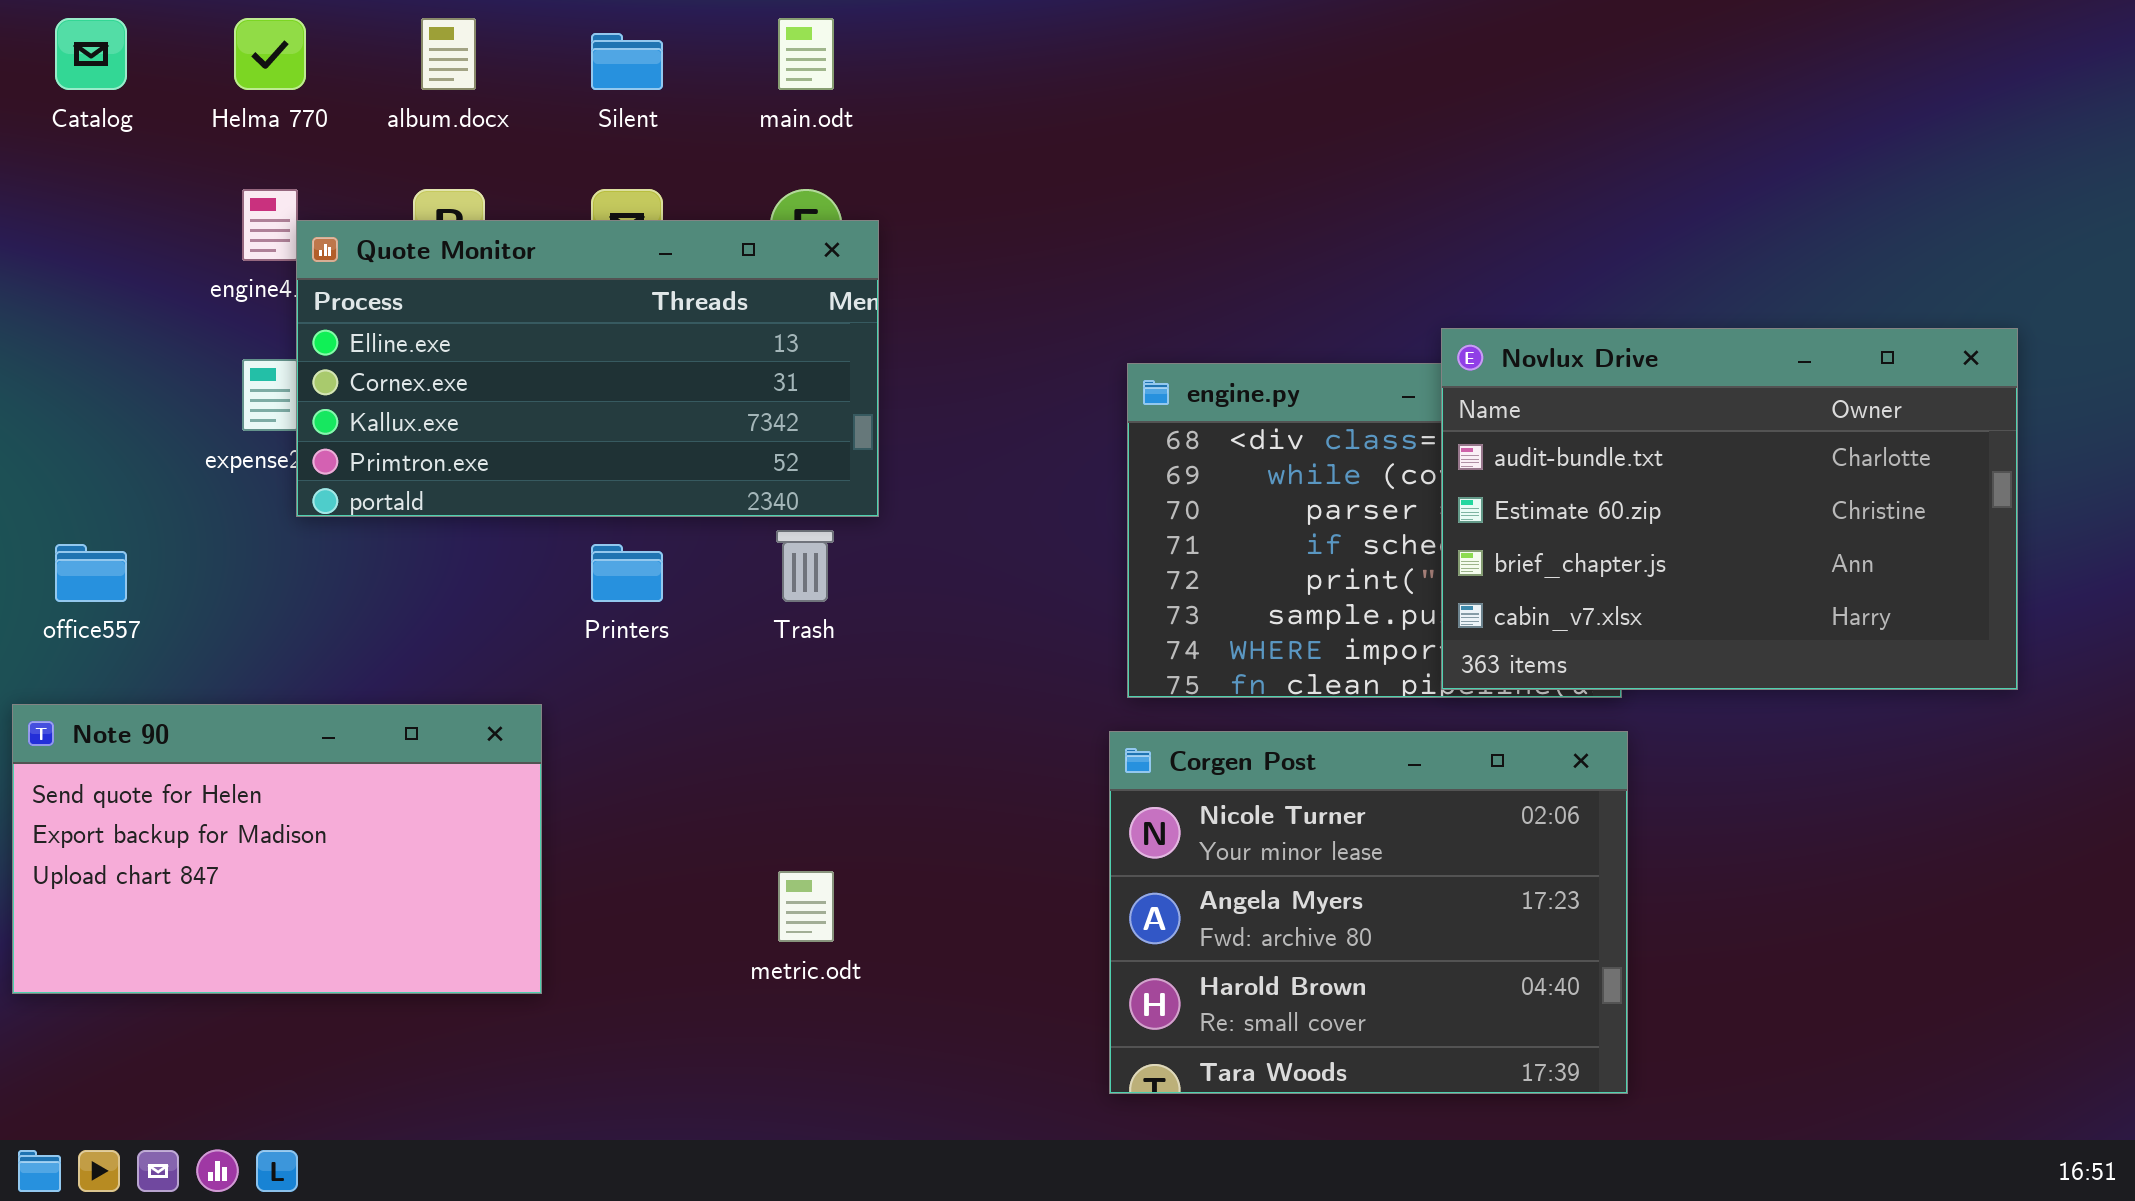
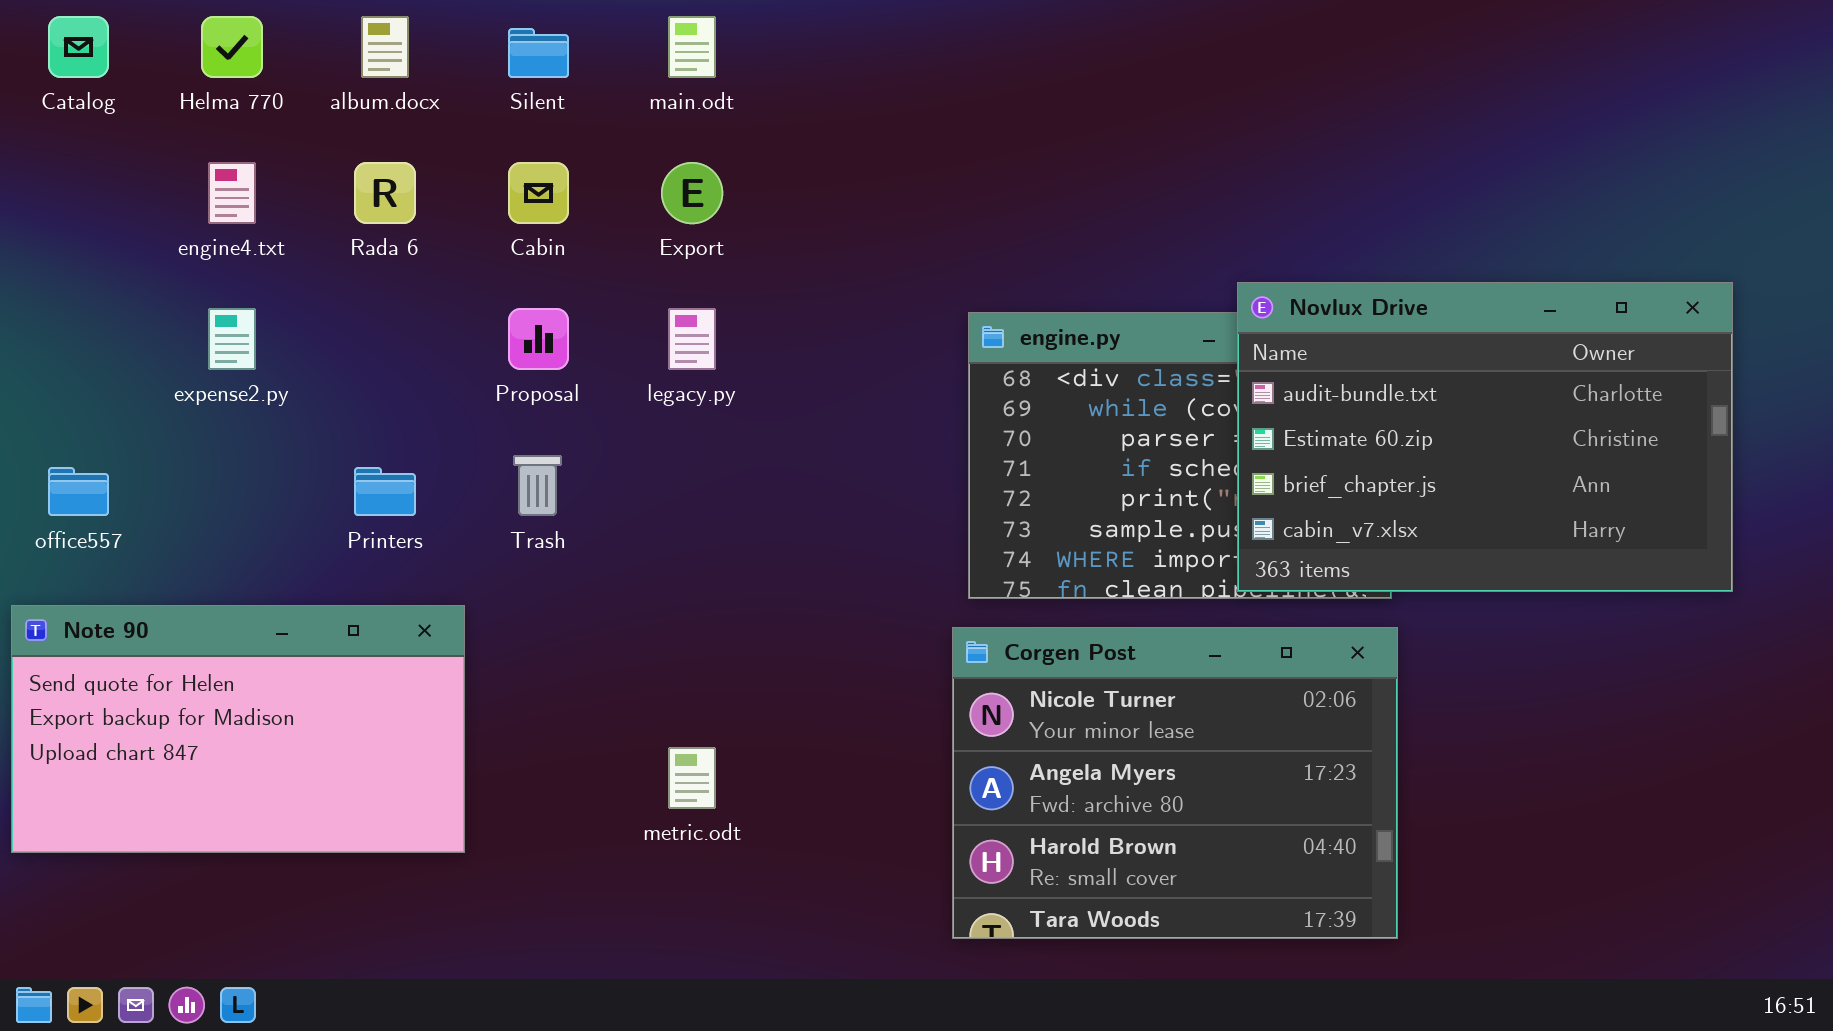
Quote Monitor: [296,220,879,517] -> none, closed
Trash: [776,530,834,602] -> [513,455,562,516], moved
Printers: [591,544,663,602] -> [354,467,416,516], moved

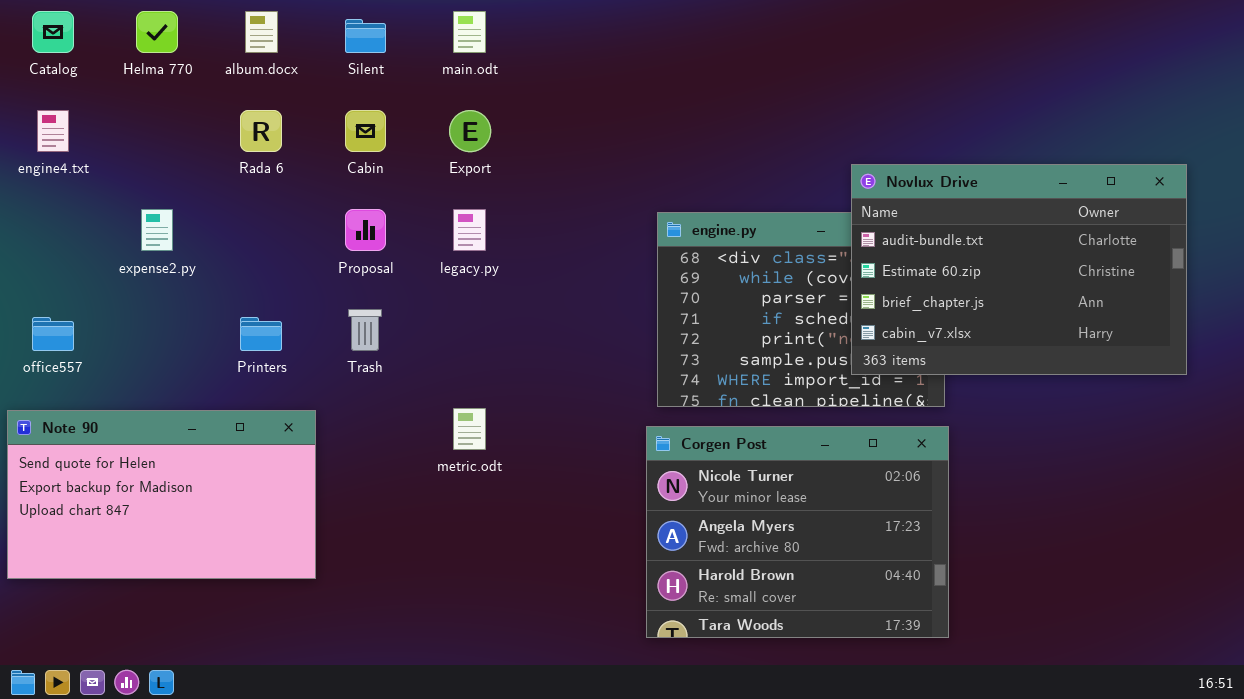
engine4.txt: [208,162,256,224] -> [37,110,69,152], moved
Novlux Drive: [1237,282,1733,592] -> [851,164,1187,375], moved
metric.odt: [668,747,716,809] -> [453,408,486,450], moved

